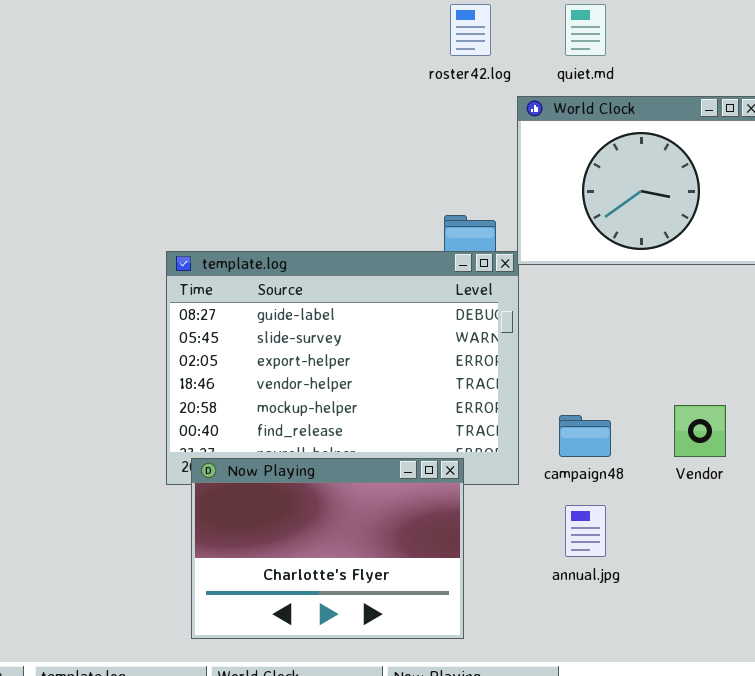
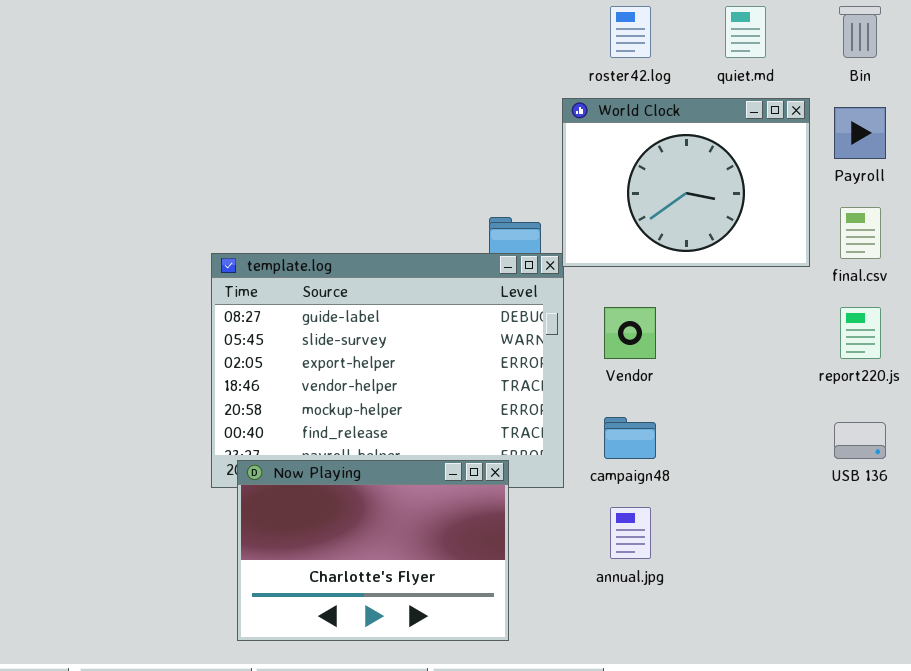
roster42.log: [450,4,491,56] -> [610,6,651,58], moved
quiet.md: [565,4,606,56] -> [725,6,766,58], moved
Vendor: [674,405,726,457] -> [604,307,656,359], moved

